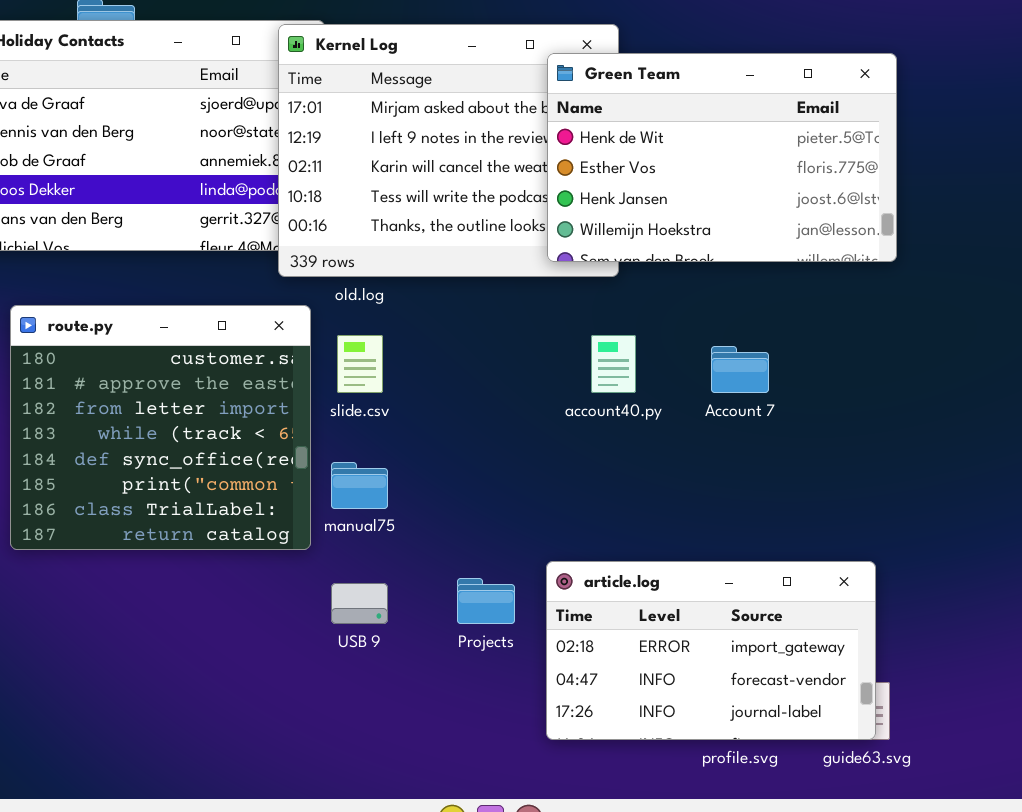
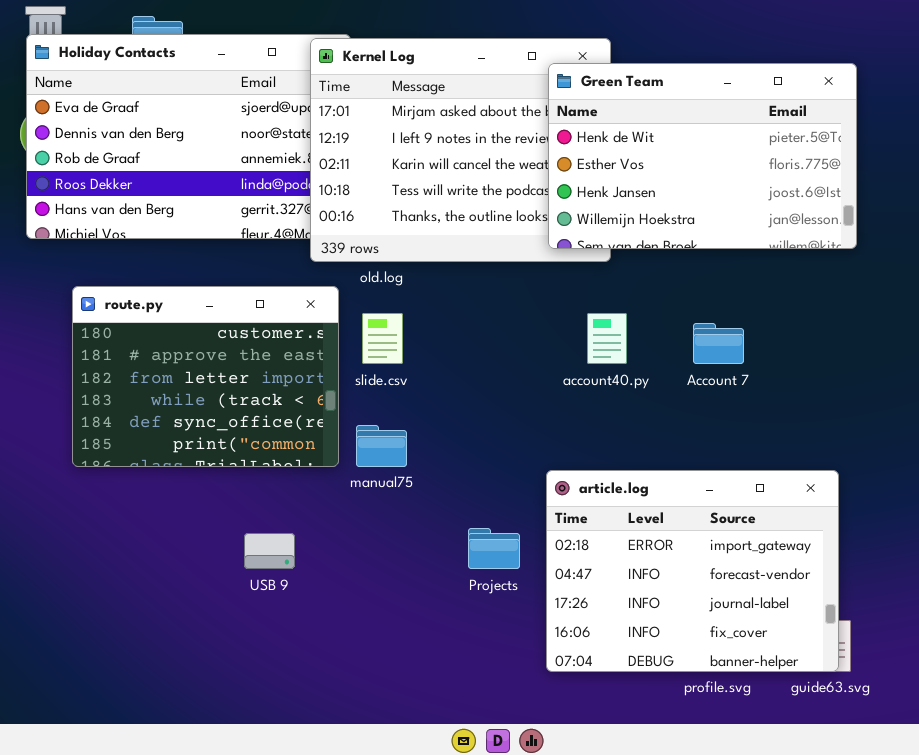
route.py: [10,305,311,550] -> [72,286,339,467], resized
article.log: [546,561,876,740] -> [546,470,839,672], resized
USB 9: [331,583,388,624] -> [244,533,295,569], moved

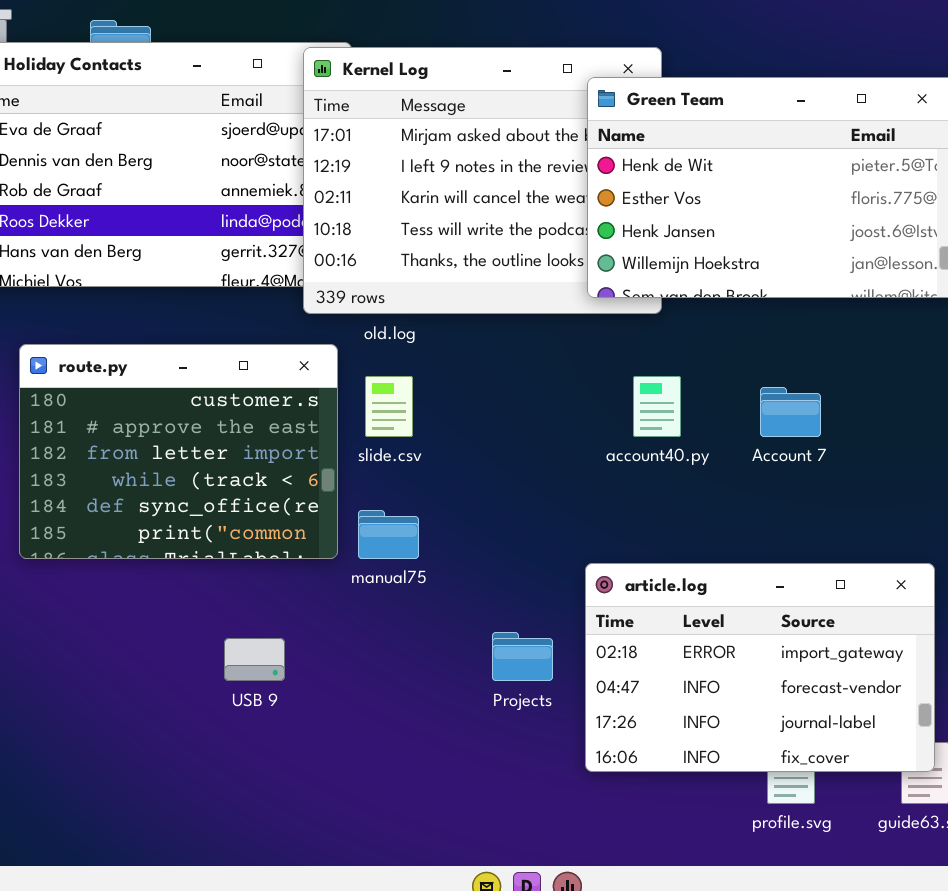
article.log: [546,470,839,672] -> [585,563,935,772], resized

